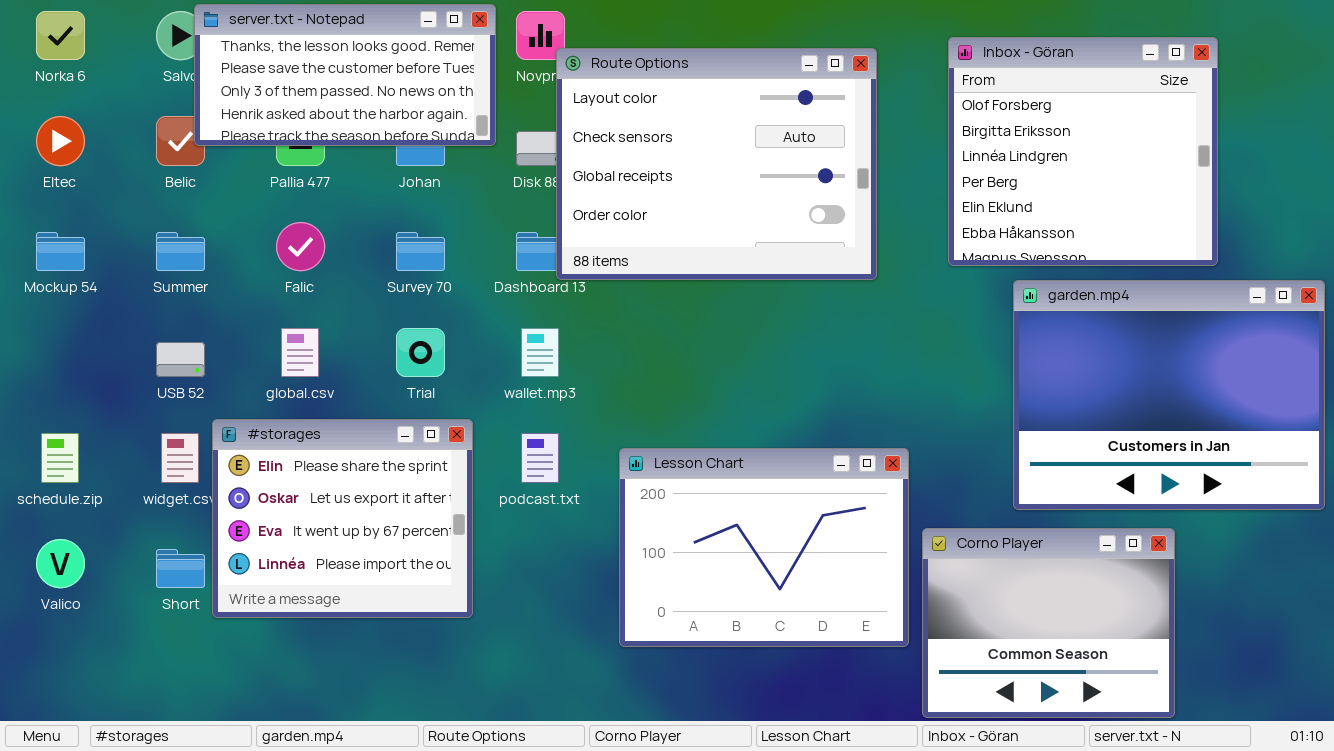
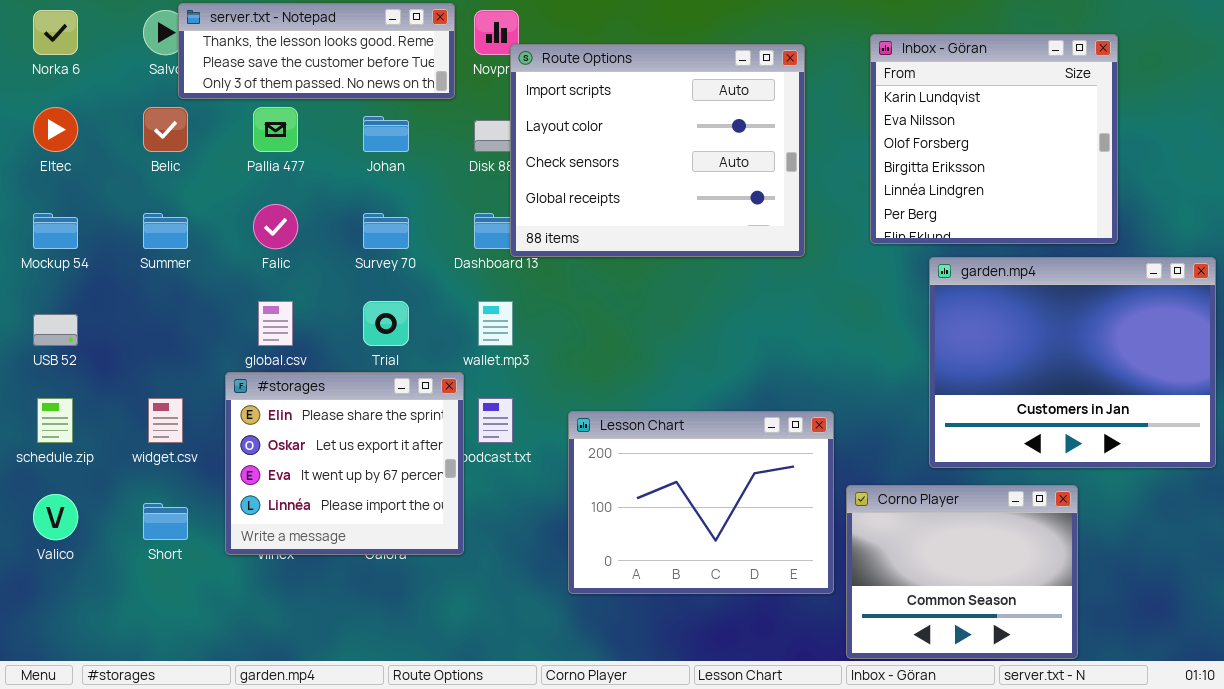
server.txt - Notepad: [194,4,496,146] -> [178,3,455,99], resized
Inbox - Göran: [948,37,1218,266] -> [870,34,1118,244], scrolled up 2 rows
Route Options: [556,48,877,280] -> [510,44,805,257], scrolled up 1 row
USB 52: [156,342,205,377] -> [33,314,78,346], moved
#storages: [212,419,473,618] -> [225,372,464,555], moved

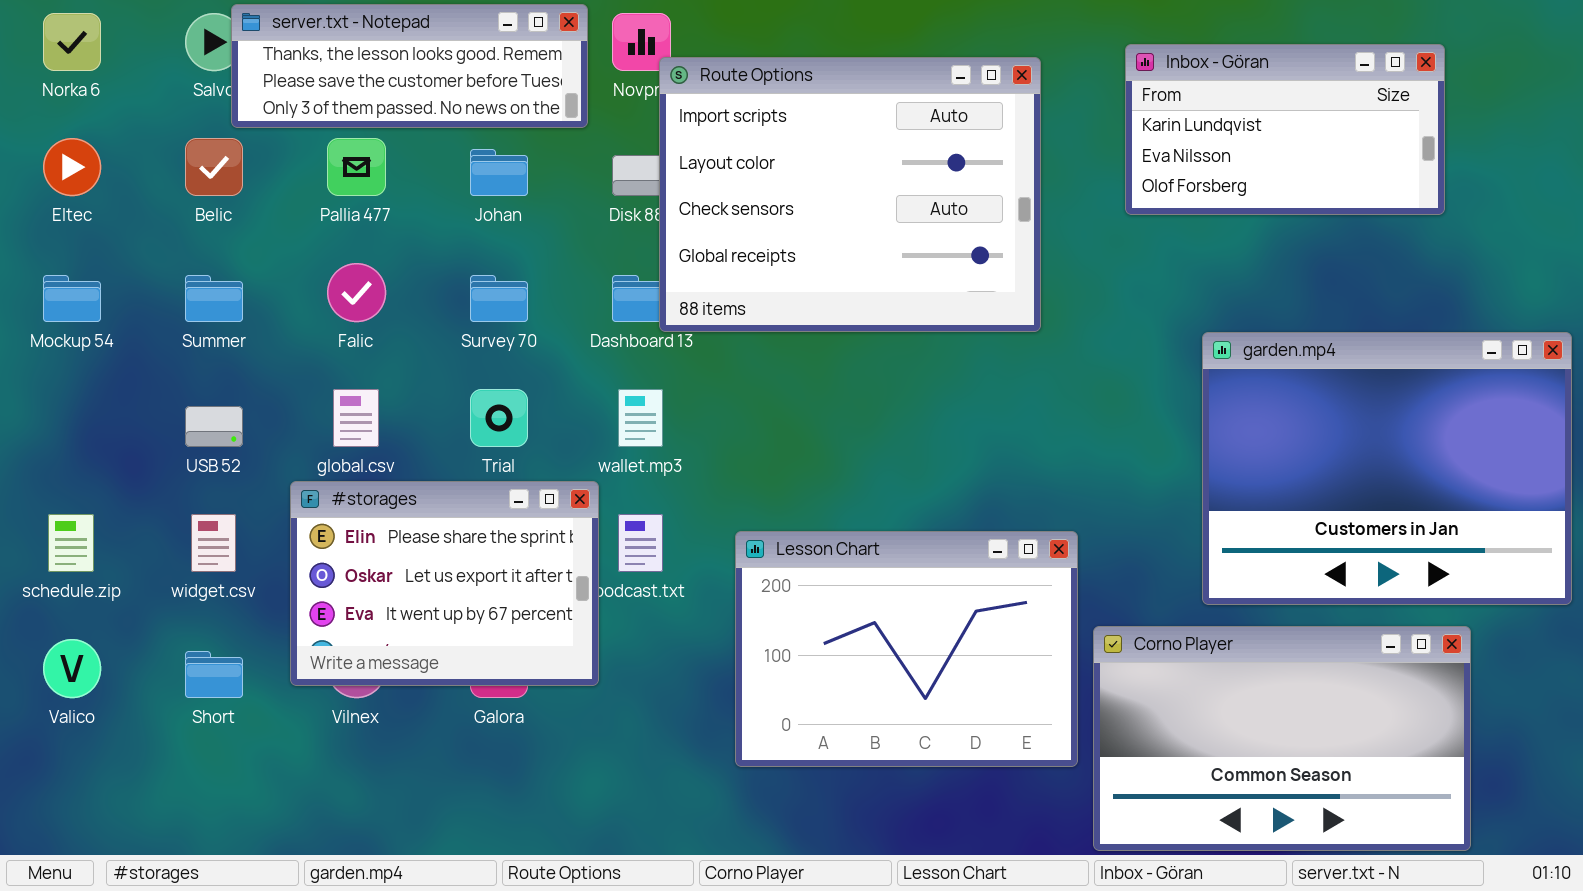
Inbox - Göran: [870,34,1118,244] -> [1125,44,1445,215], resized
USB 52: [33,314,78,346] -> [185,406,243,447], moved
#storages: [225,372,464,555] -> [290,481,599,686], resized
Corno Player: [846,485,1078,659] -> [1093,626,1471,851], resized

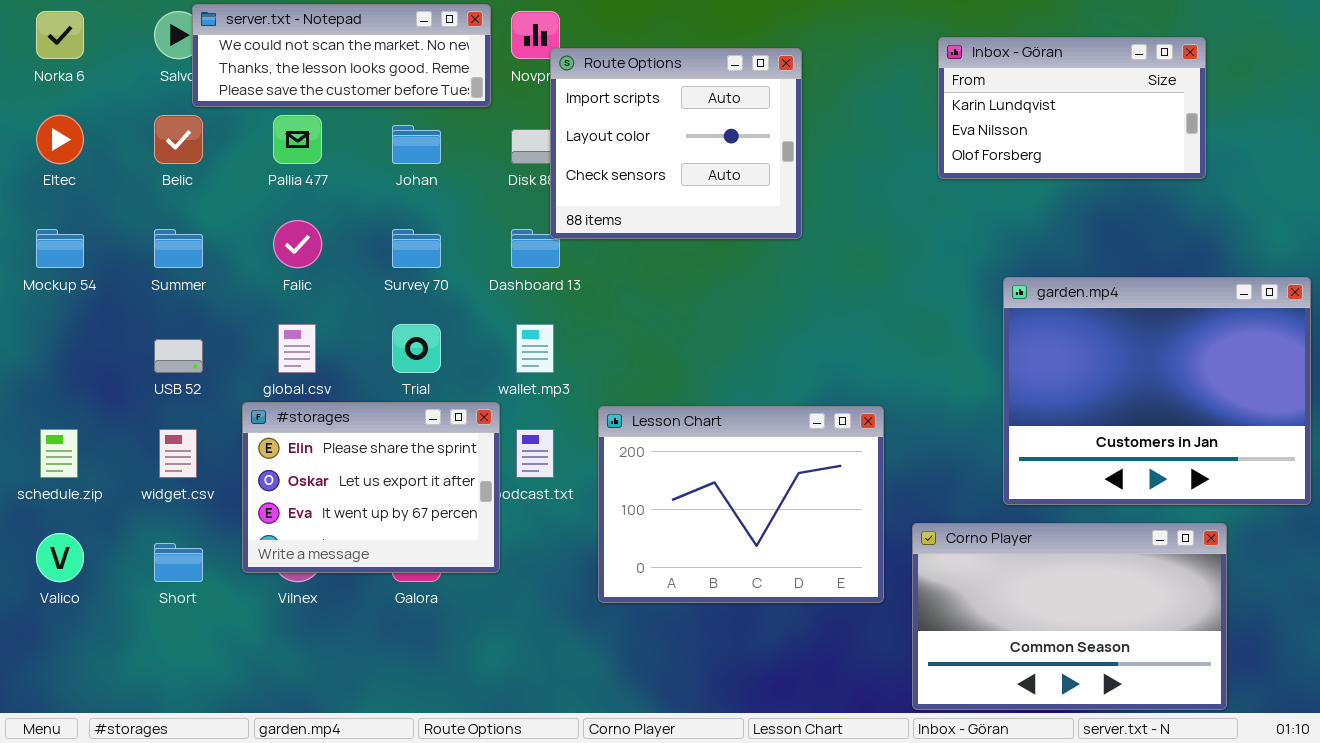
server.txt - Notepad: [231,4,588,128] -> [192,4,491,107], scrolled up 1 row
Route Options: [659,57,1041,332] -> [550,48,802,239], resized
Lesson Chart: [735,531,1078,767] -> [598,406,884,603], moved

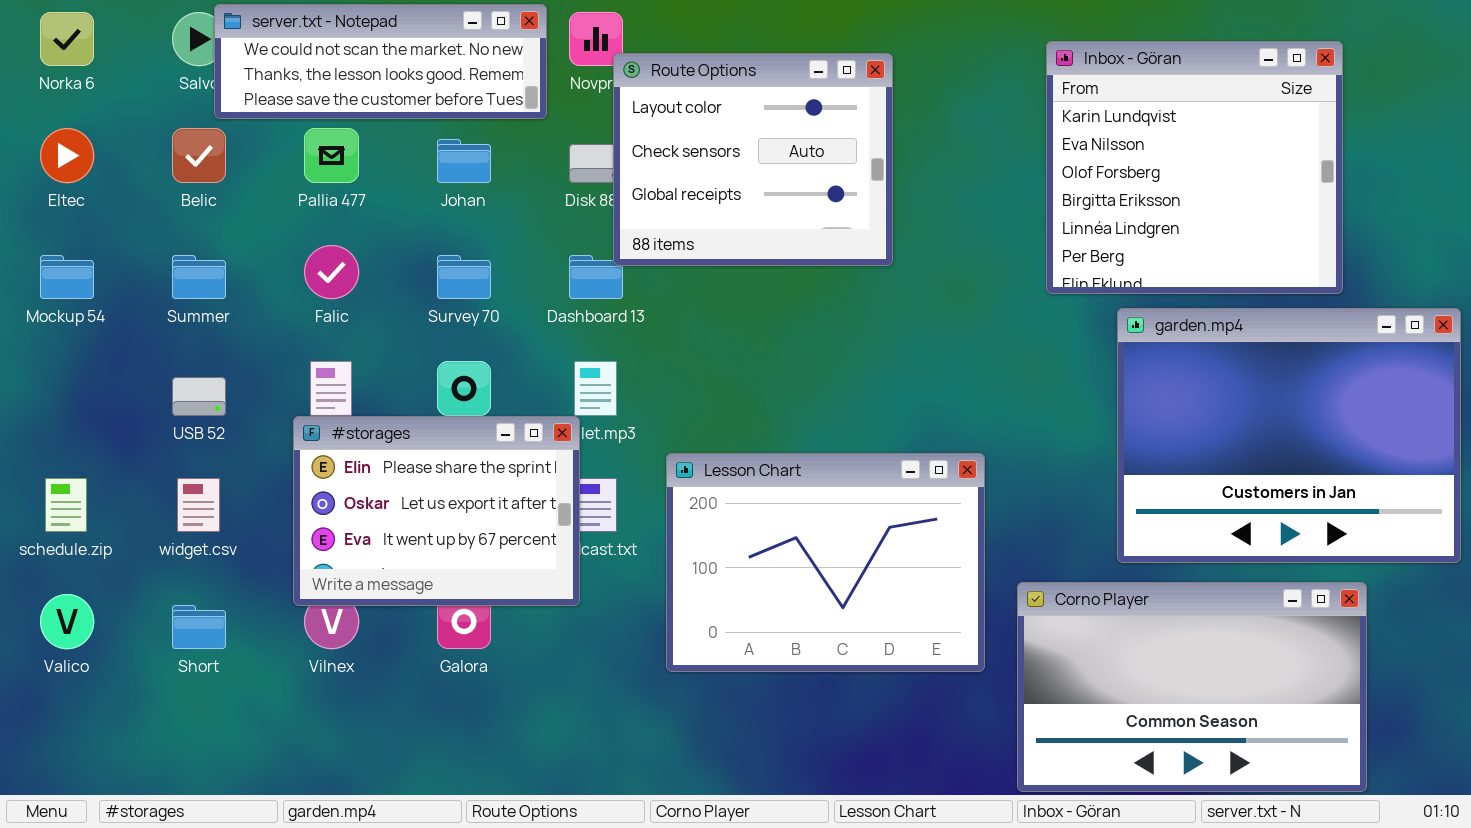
Inbox - Göran: [938,37,1206,179] -> [1046,41,1343,294], resized
Route Options: [550,48,802,239] -> [613,53,893,266], scrolled down 1 row
#storages: [242,402,500,573] -> [293,416,580,606], moved

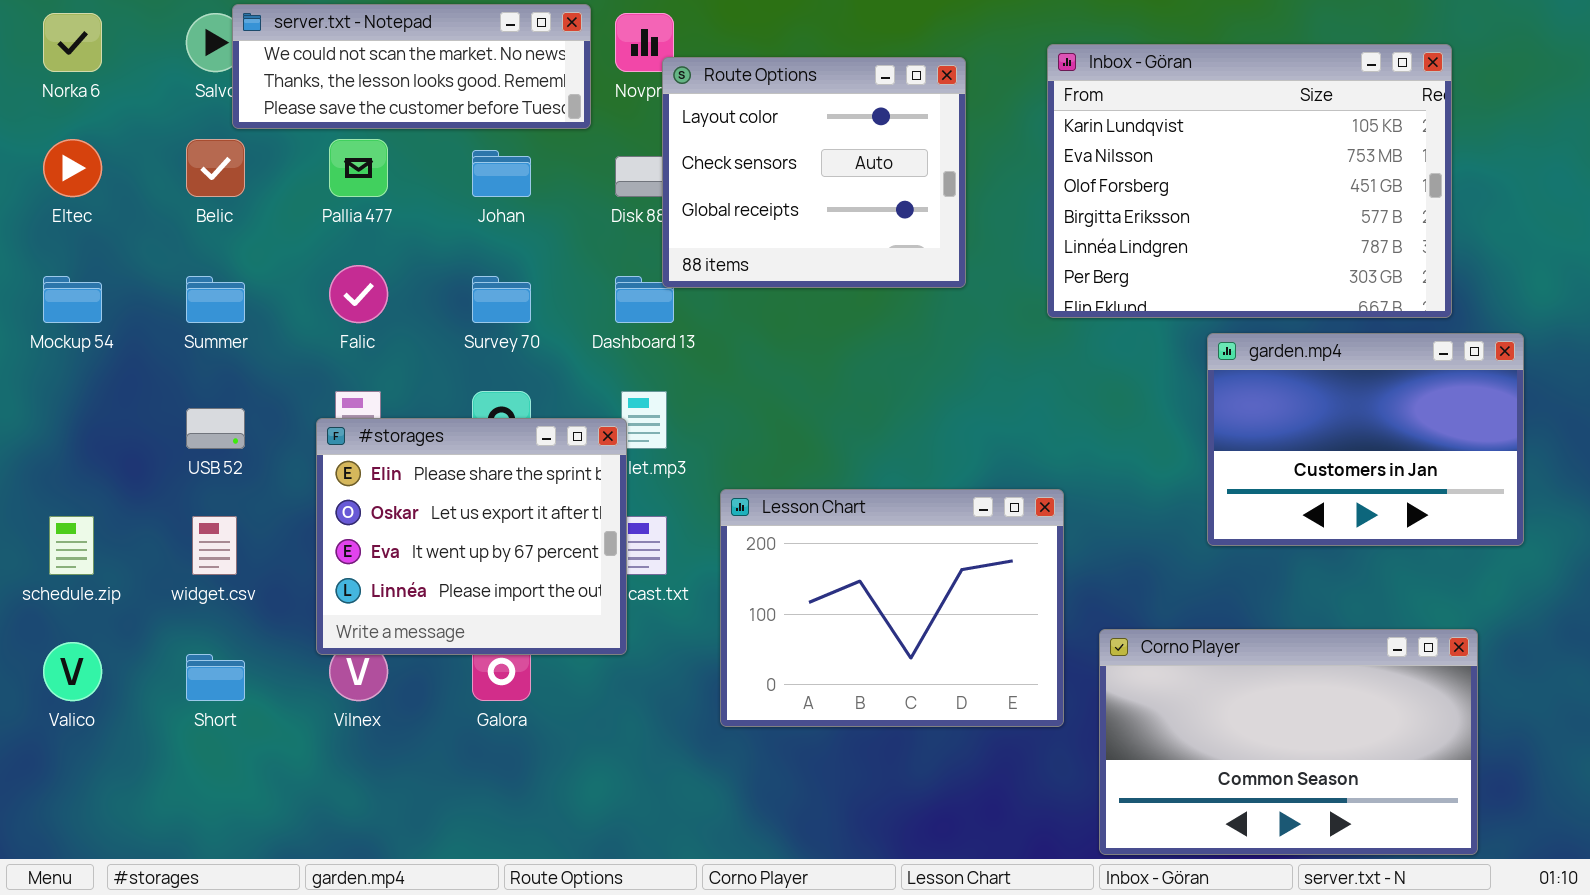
Inbox - Göran: [1046,41,1343,294] -> [1047,44,1452,318], resized
garden.mp4: [1117,308,1461,563] -> [1207,333,1524,546], resized
#storages: [293,416,580,606] -> [316,418,627,655], resized

